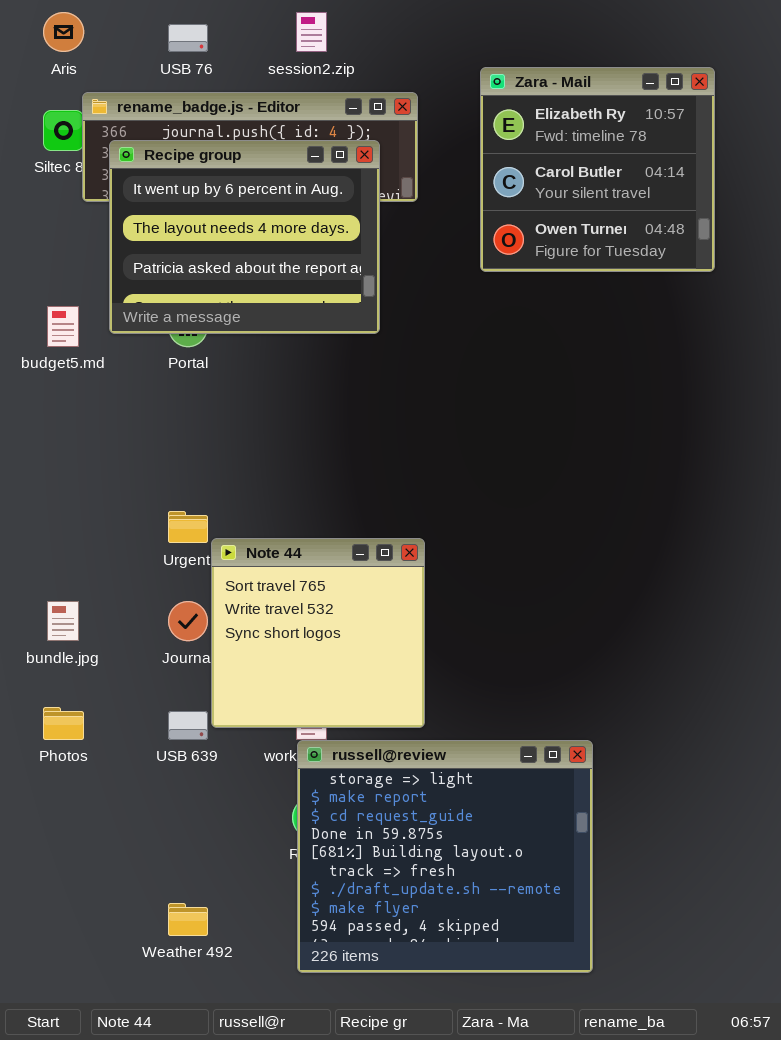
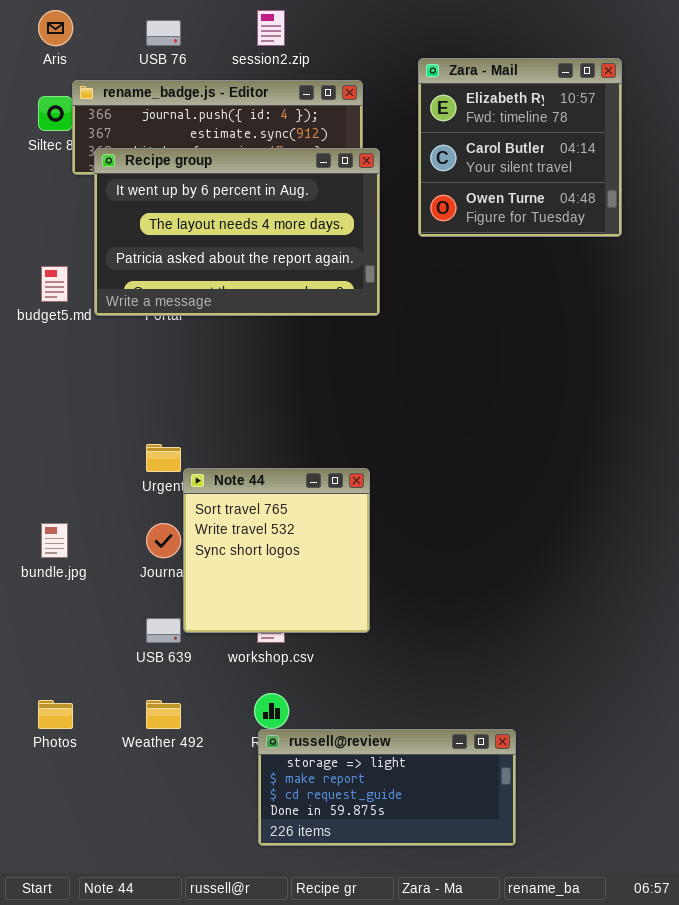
Recipe group: [109,140,380,334] -> [94,148,380,316], moved, resized
Photos: [43,707,84,740] -> [38,700,73,729], moved
russell@review: [297,740,593,973] -> [258,729,516,846], resized
Weather 492: [168,903,208,936] -> [146,700,181,729], moved

